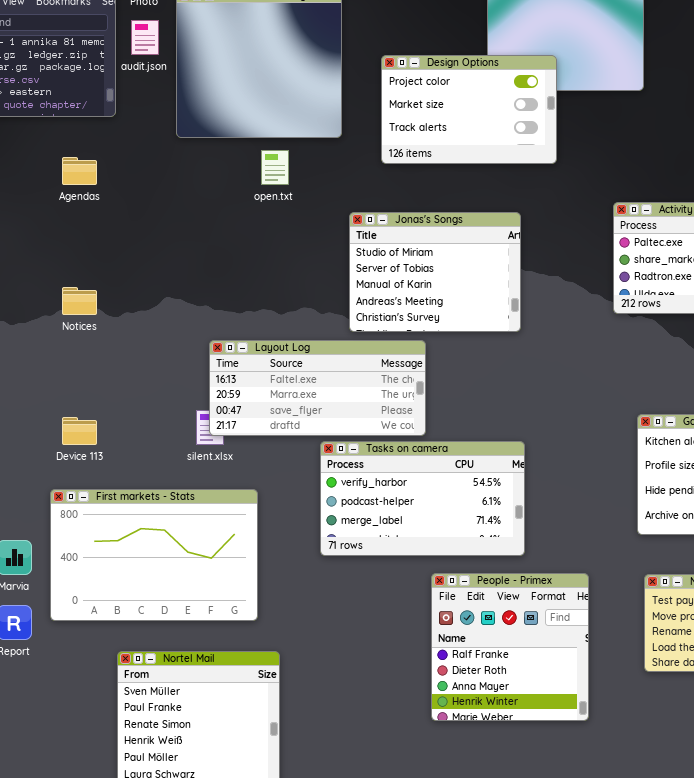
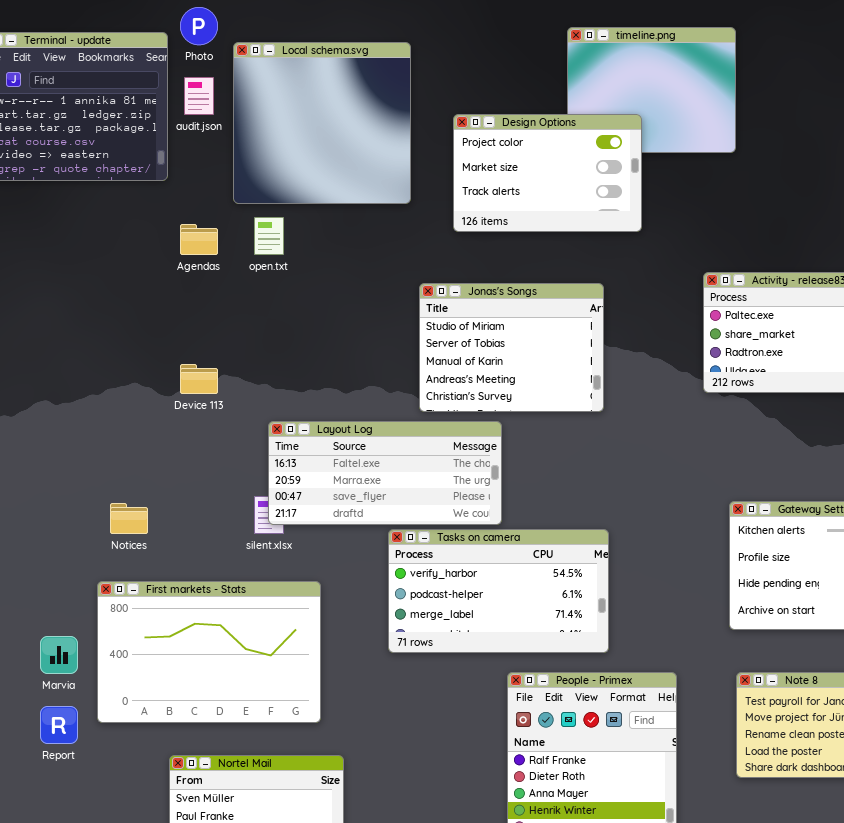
open.txt: [261,150,289,185] -> [254,217,284,255], moved
Agendas: [62,157,97,185] -> [180,224,218,255], moved
Notices: [62,287,97,315] -> [110,503,148,534], moved
Device 113: [62,417,97,445] -> [180,364,218,394], moved

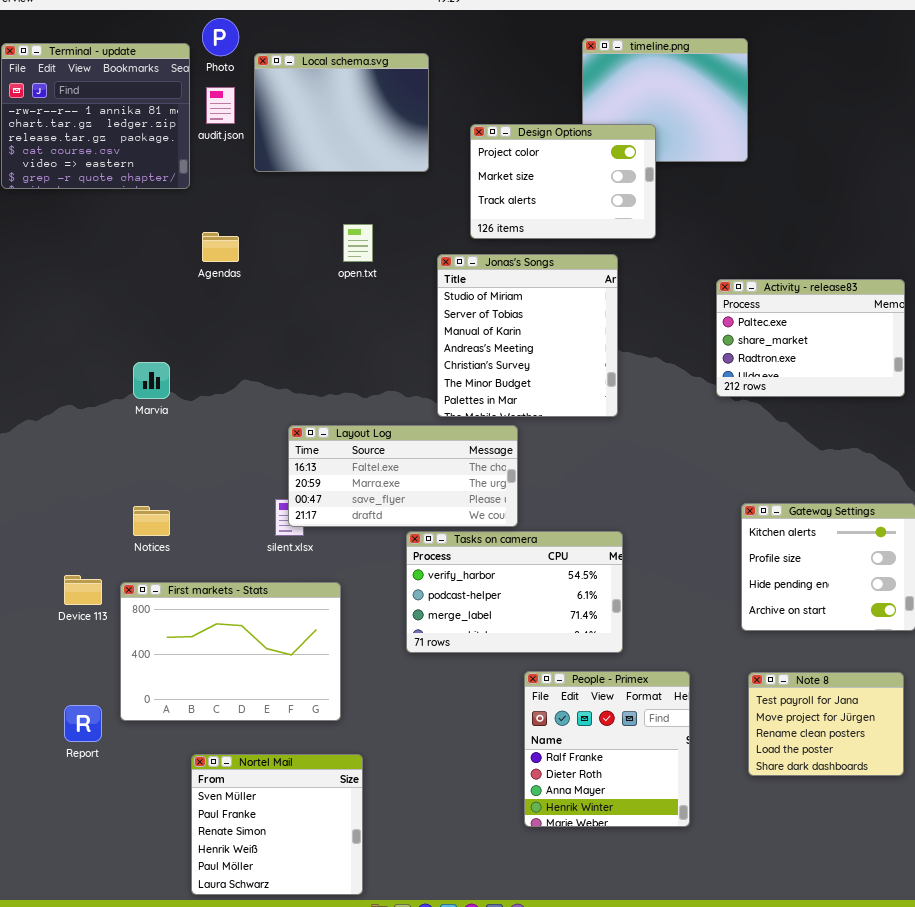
Local schema.svg: [233,42,411,204] -> [254,53,429,172], resized
open.txt: [254,217,284,255] -> [343,224,373,262], moved
Jonas's Songs: [419,283,604,412] -> [437,254,618,417], resized
Device 113: [180,364,218,394] -> [64,575,102,605], moved
Marvia: [40,636,78,674] -> [133,362,170,399], moved

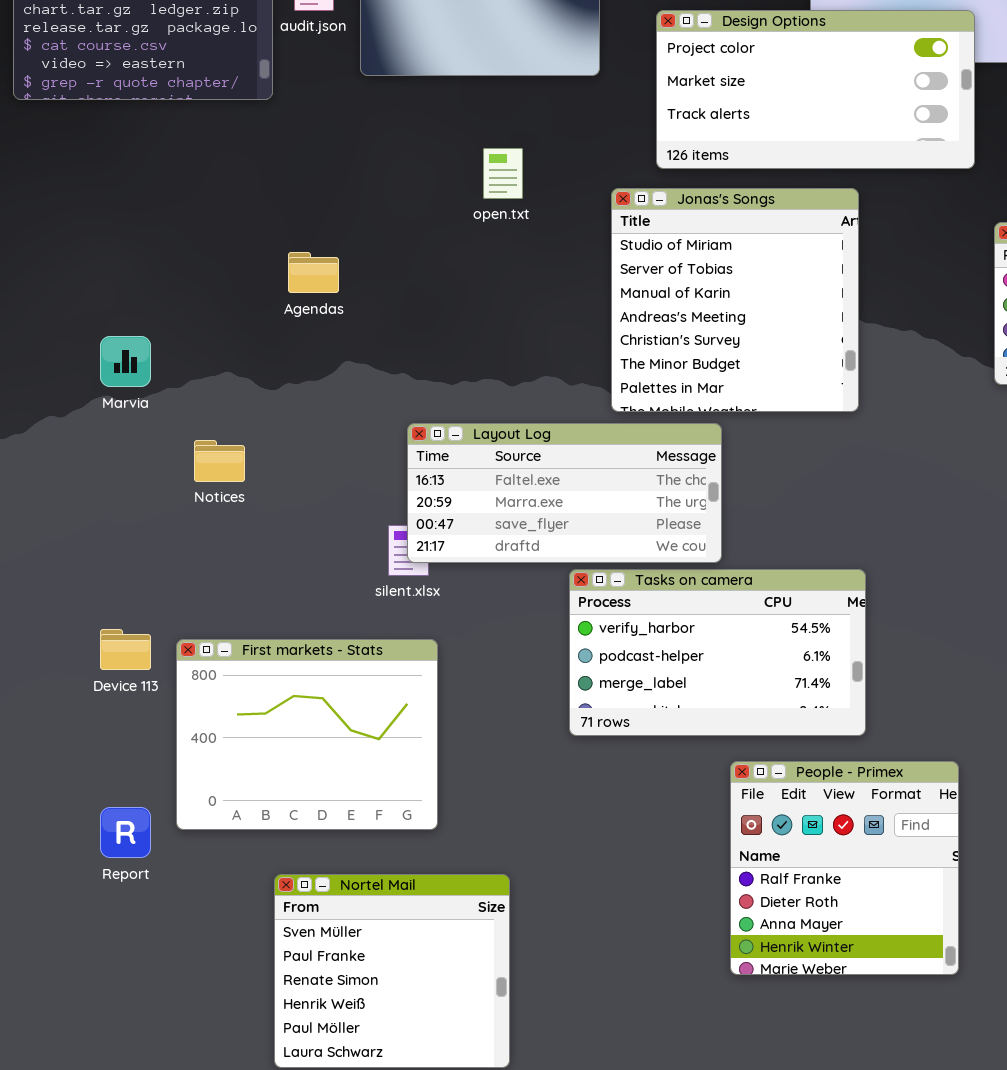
Design Options: [470,124,656,239] -> [656,10,975,169], resized
Agendas: [202,232,239,262] -> [288,252,339,293], moved
Marvia: [133,362,170,399] -> [100,336,151,387], moved
Notices: [133,506,170,536] -> [194,440,245,482], moved
First markets - Stats: [120,582,341,721] -> [176,639,438,830], resized

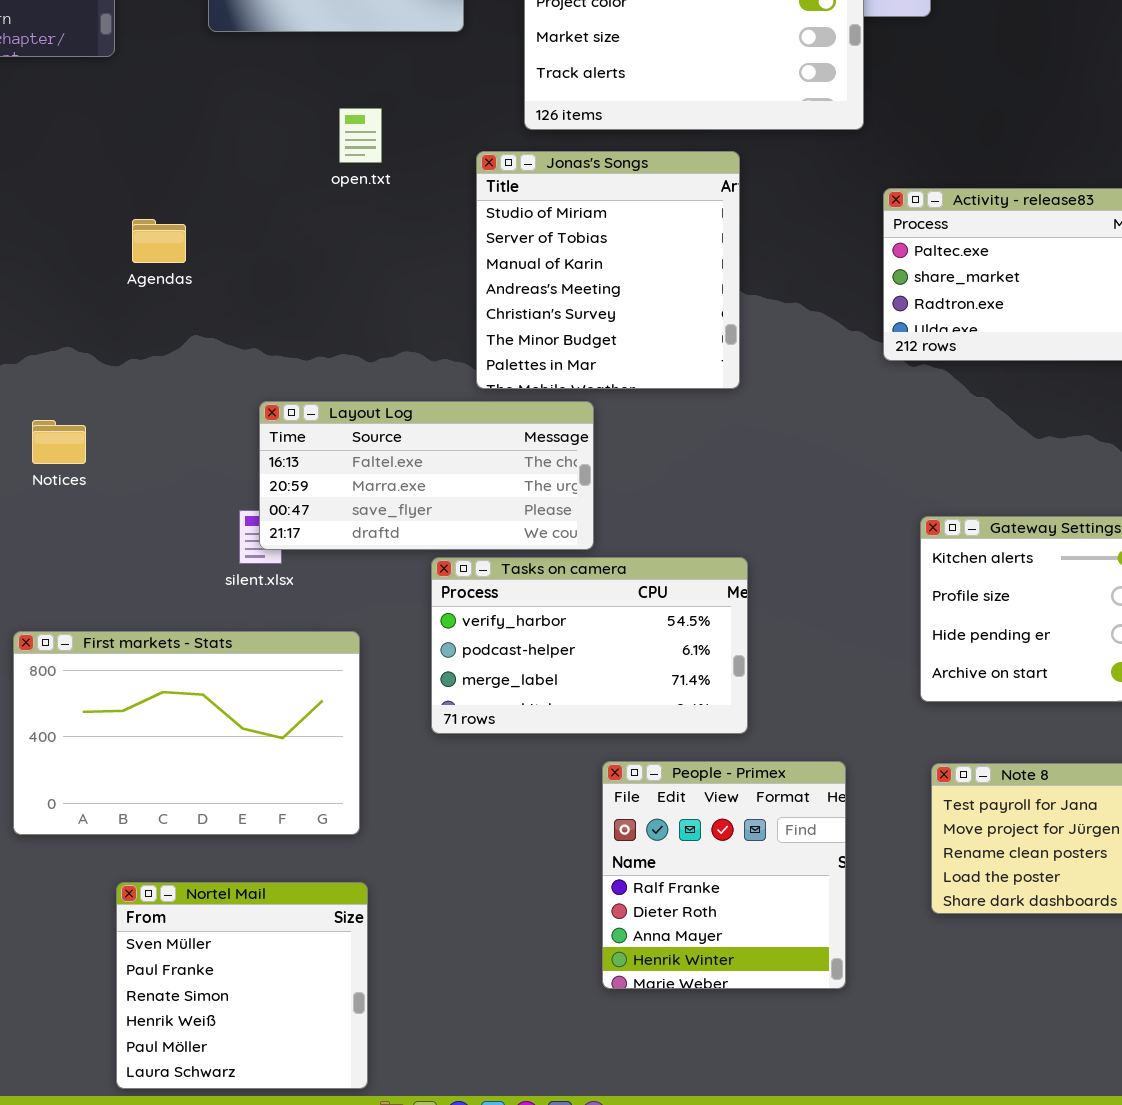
First markets - Stats: [176,639,438,830] -> [13,631,360,835], resized

